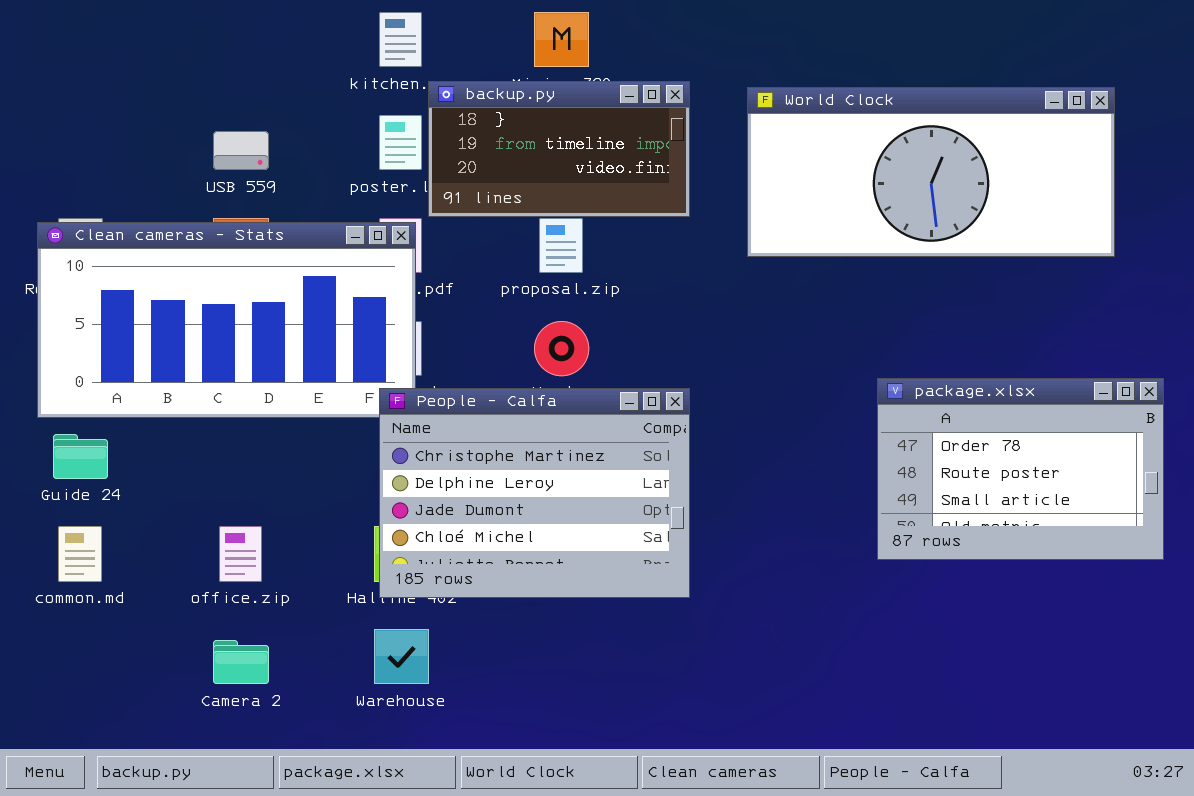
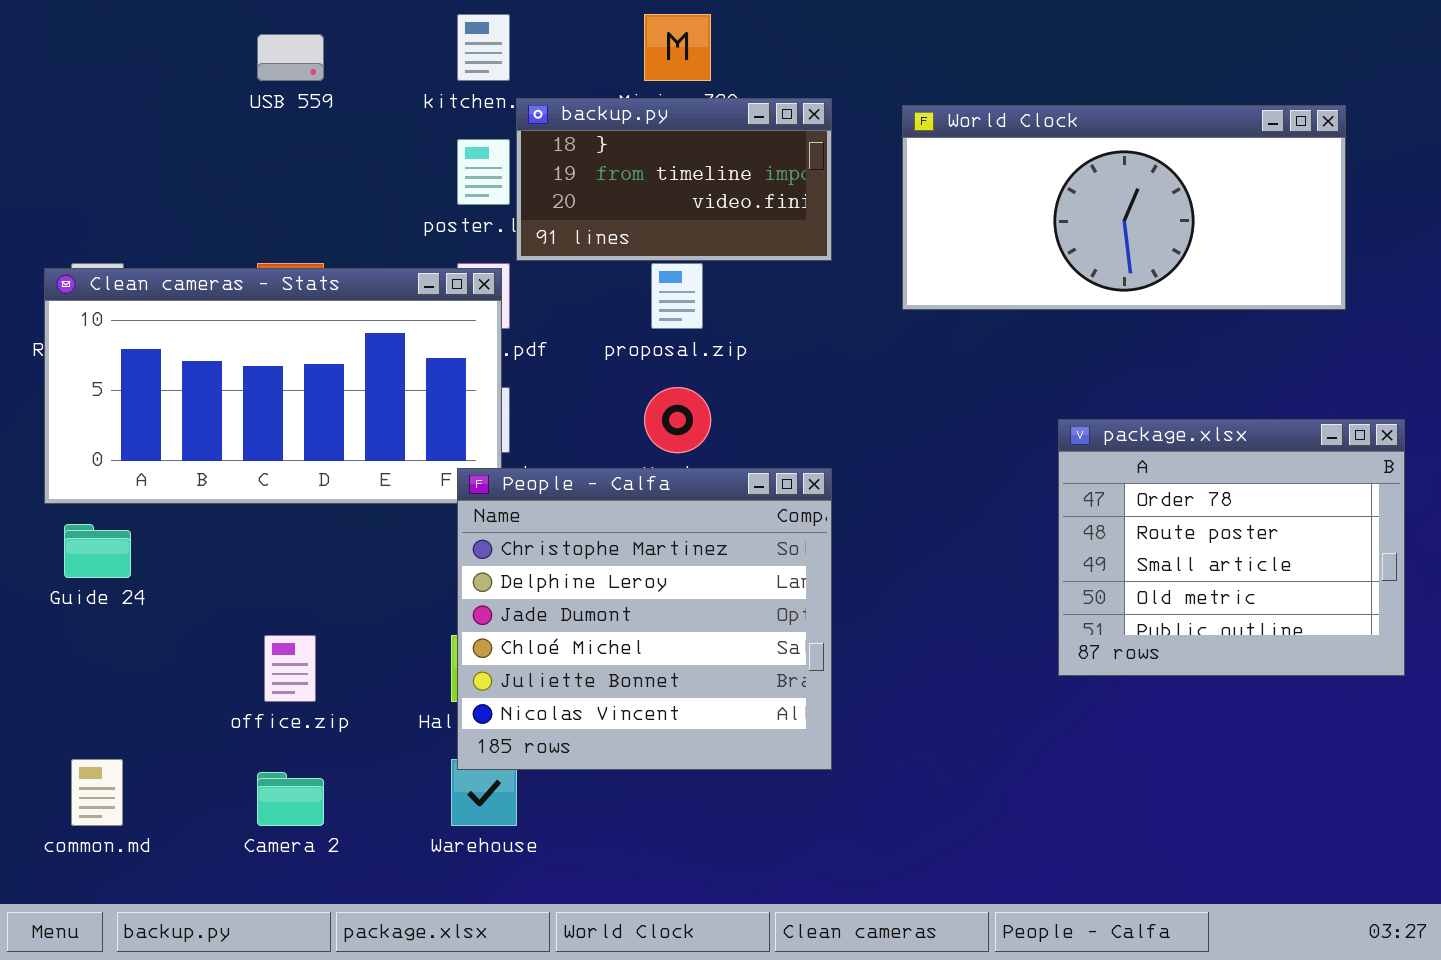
USB 559: [213,131,269,170] -> [257,34,324,81], moved
package.xlsx: [877,378,1164,560] -> [1058,419,1405,676], resized
People - Calfa: [379,388,690,598] -> [457,468,832,770], resized
common.md: [58,526,102,582] -> [71,759,123,826], moved

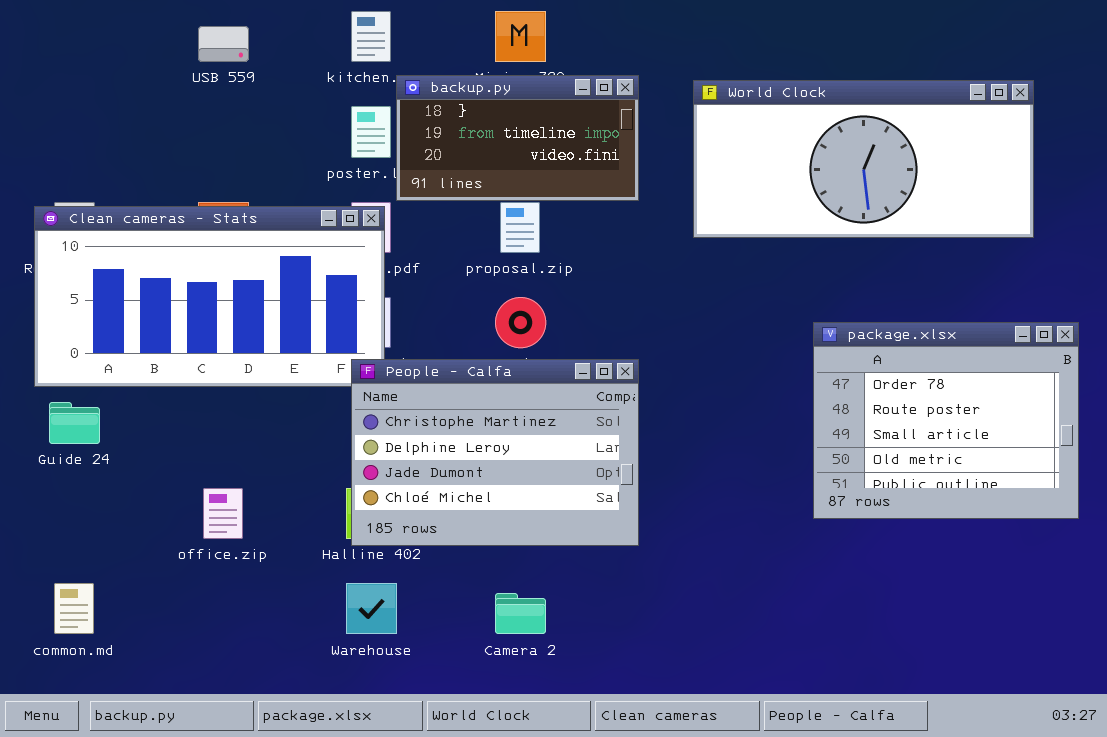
People - Calfa: [457,468,832,770] -> [351,359,639,546], resized
Camera 2: [257,772,324,826] -> [495,593,546,634], moved

